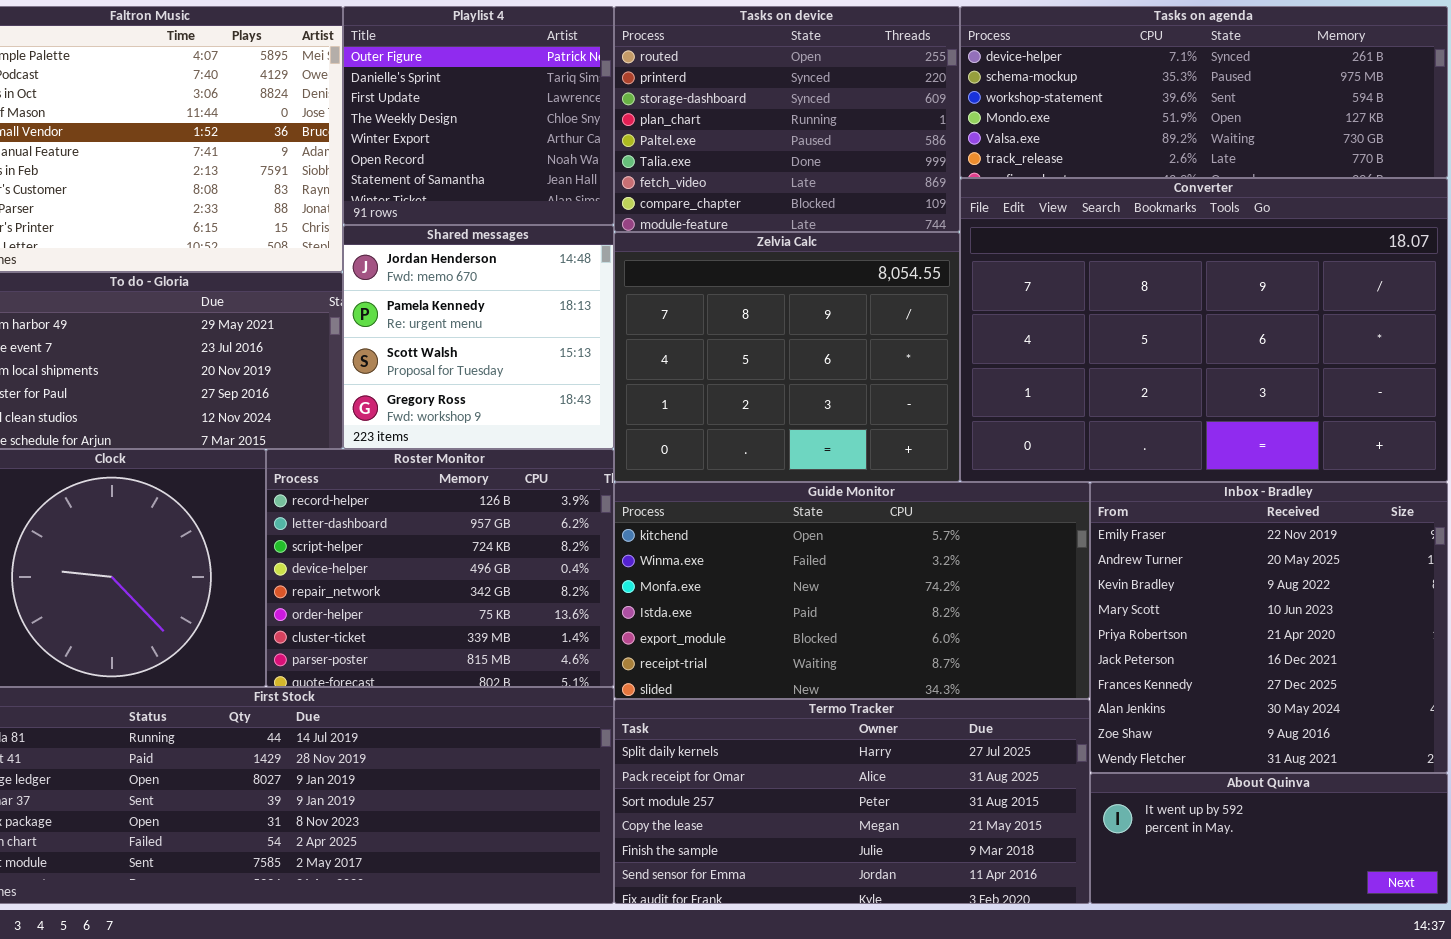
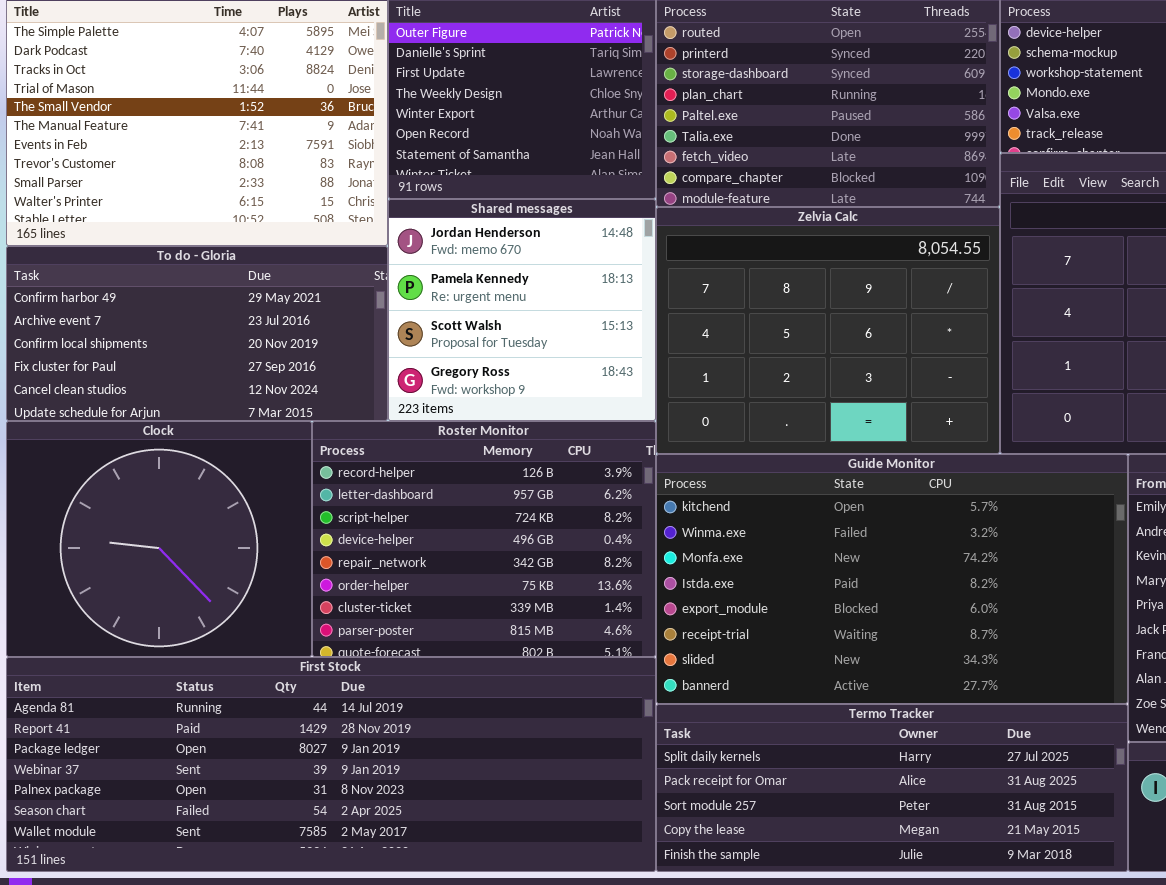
Guide Monitor: [614,482,1090,699] -> [656,454,1128,704], resized
Termo Tracker: [614,699,1090,904] -> [656,704,1128,872], resized

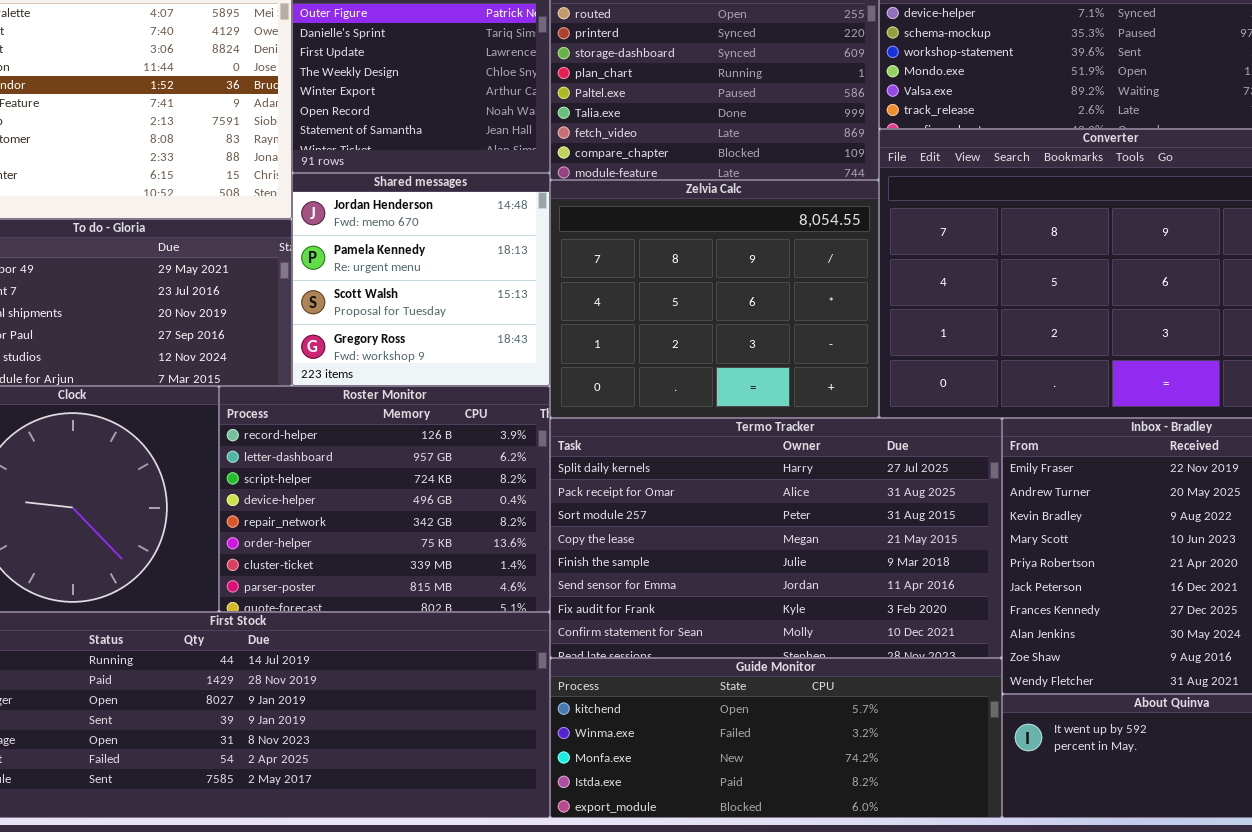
Guide Monitor: [656,454,1128,704] -> [550,658,1002,818], moved, resized
Termo Tracker: [656,704,1128,872] -> [550,418,1002,658], moved, resized

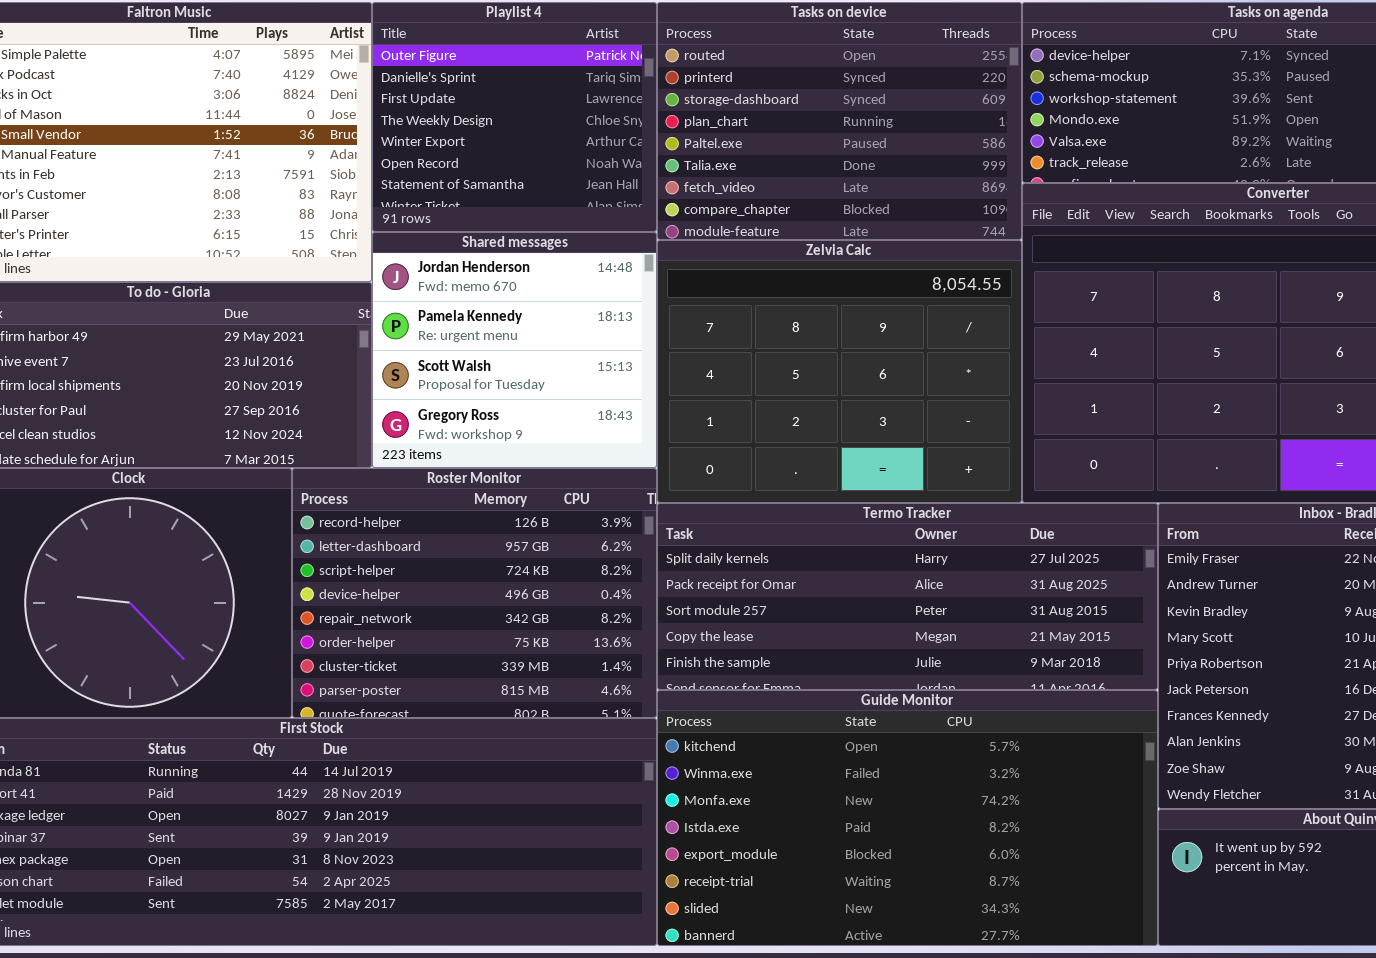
Termo Tracker: [550,418,1002,658] -> [657,503,1158,690], resized
Guide Monitor: [550,658,1002,818] -> [657,690,1158,946], resized

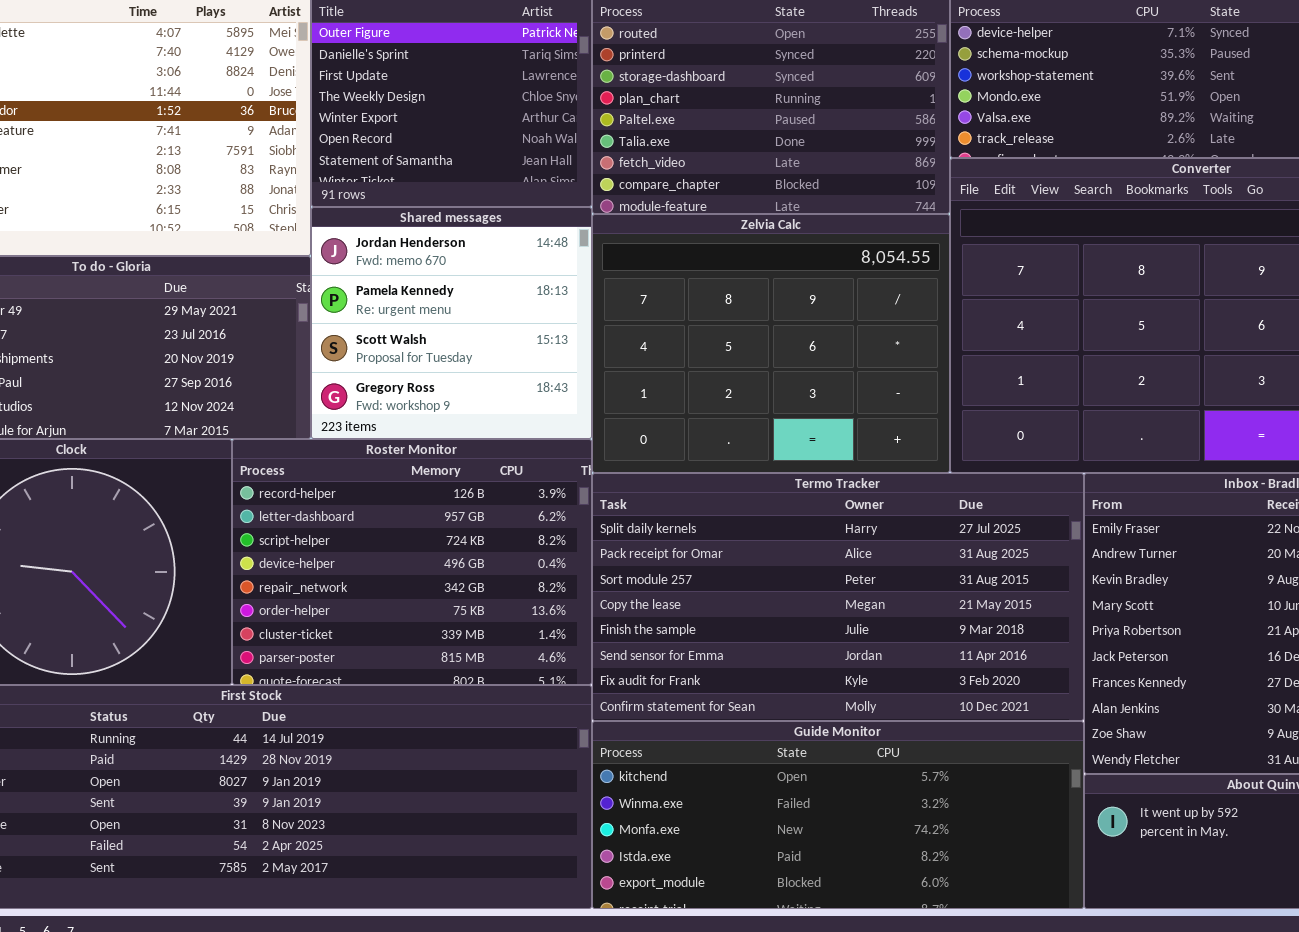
Termo Tracker: [657,503,1158,690] -> [592,473,1084,721], resized
Guide Monitor: [657,690,1158,946] -> [592,721,1084,909], resized

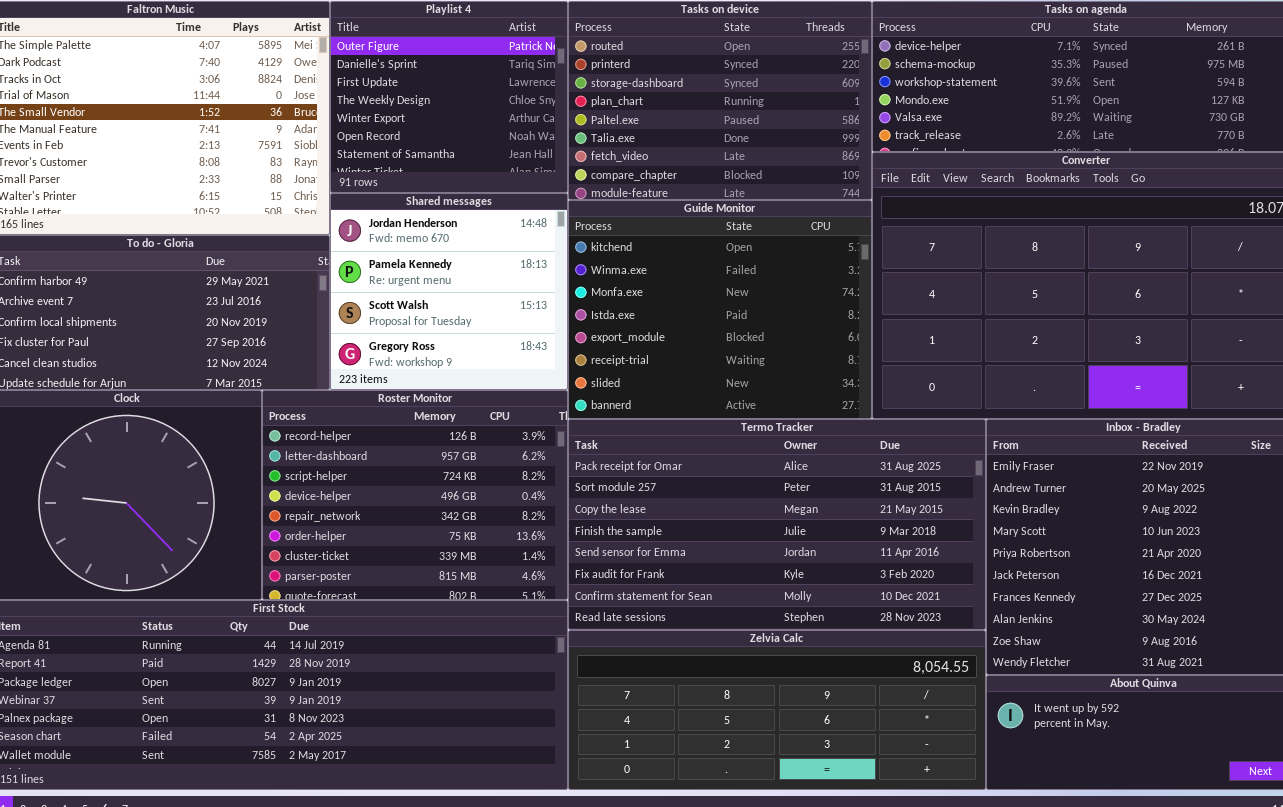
Zelvia Calc: [592,214,950,473] -> [568,630,986,790], moved, resized
Termo Tracker: [592,473,1084,721] -> [568,419,986,630], scrolled down 1 row
Guide Monitor: [592,721,1084,909] -> [568,200,872,419], moved, resized

